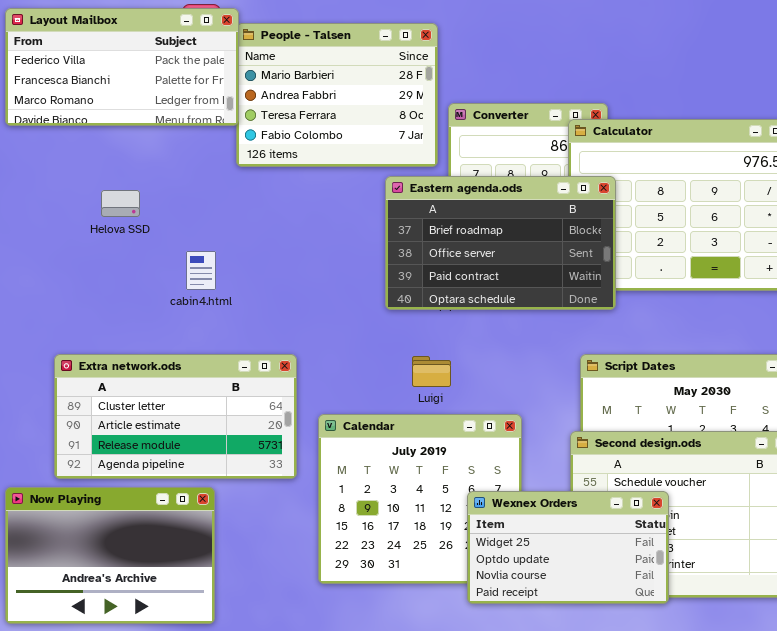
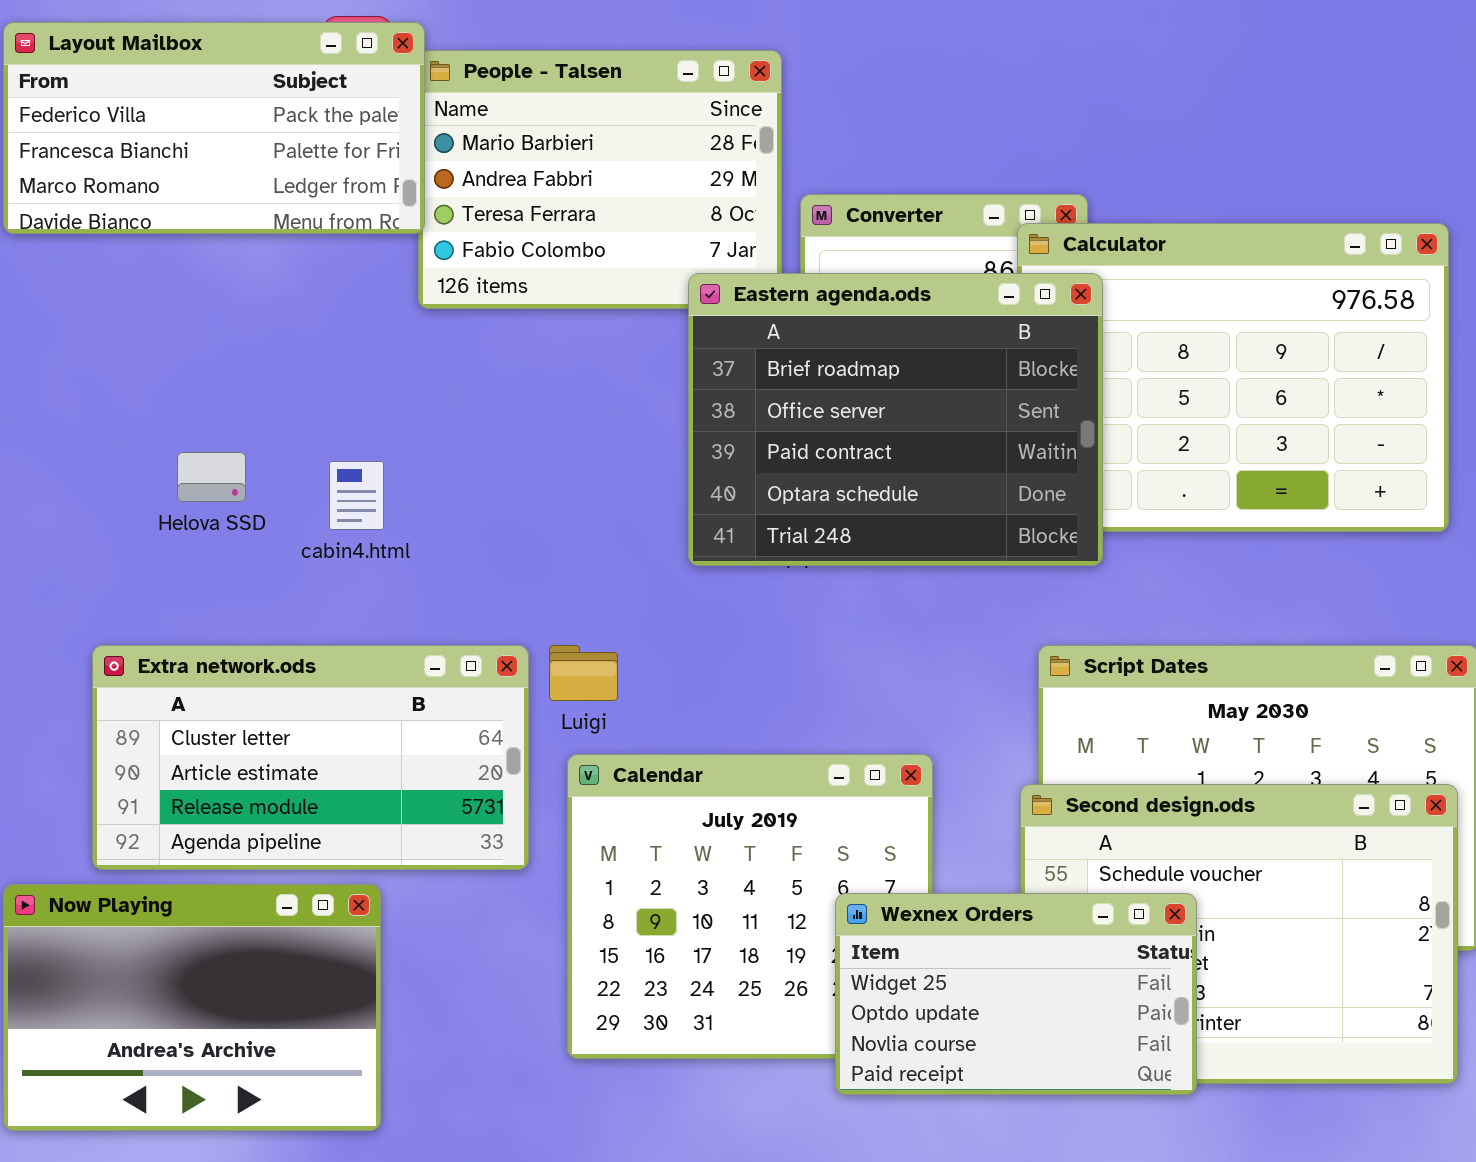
Eastern agenda.ods: [385,176,616,310] -> [688,273,1103,566], resized
Helova SSD: [101,190,140,217] -> [177,452,246,502], moved
Luigi: [412,356,451,387] -> [549,645,618,701], moved

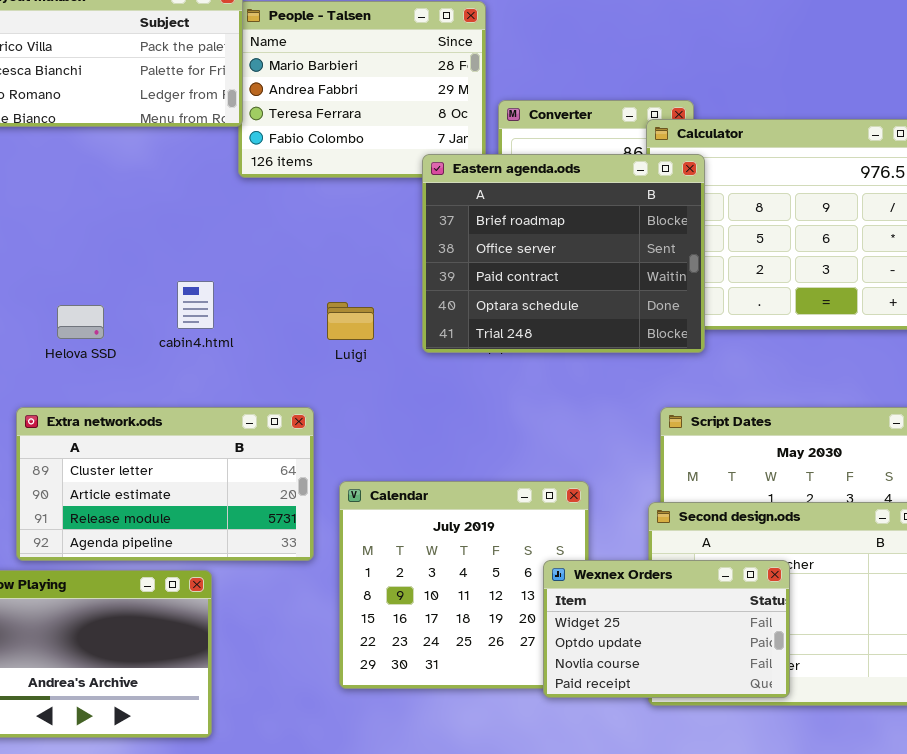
Helova SSD: [177,452,246,502] -> [57,305,104,339], moved
Luigi: [549,645,618,701] -> [327,302,374,340], moved
Wexnex Orders: [835,893,1197,1095] -> [543,560,790,698], moved

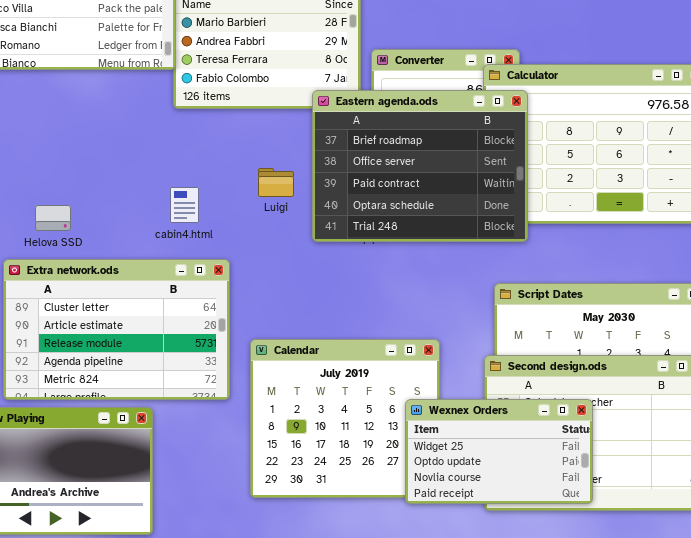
cabin4.html: [177,281,214,329] -> [170,187,199,223], moved
Luigi: [327,302,374,340] -> [258,168,294,197], moved
Extra network.ods: [16,407,314,561] -> [3,259,230,400], resized

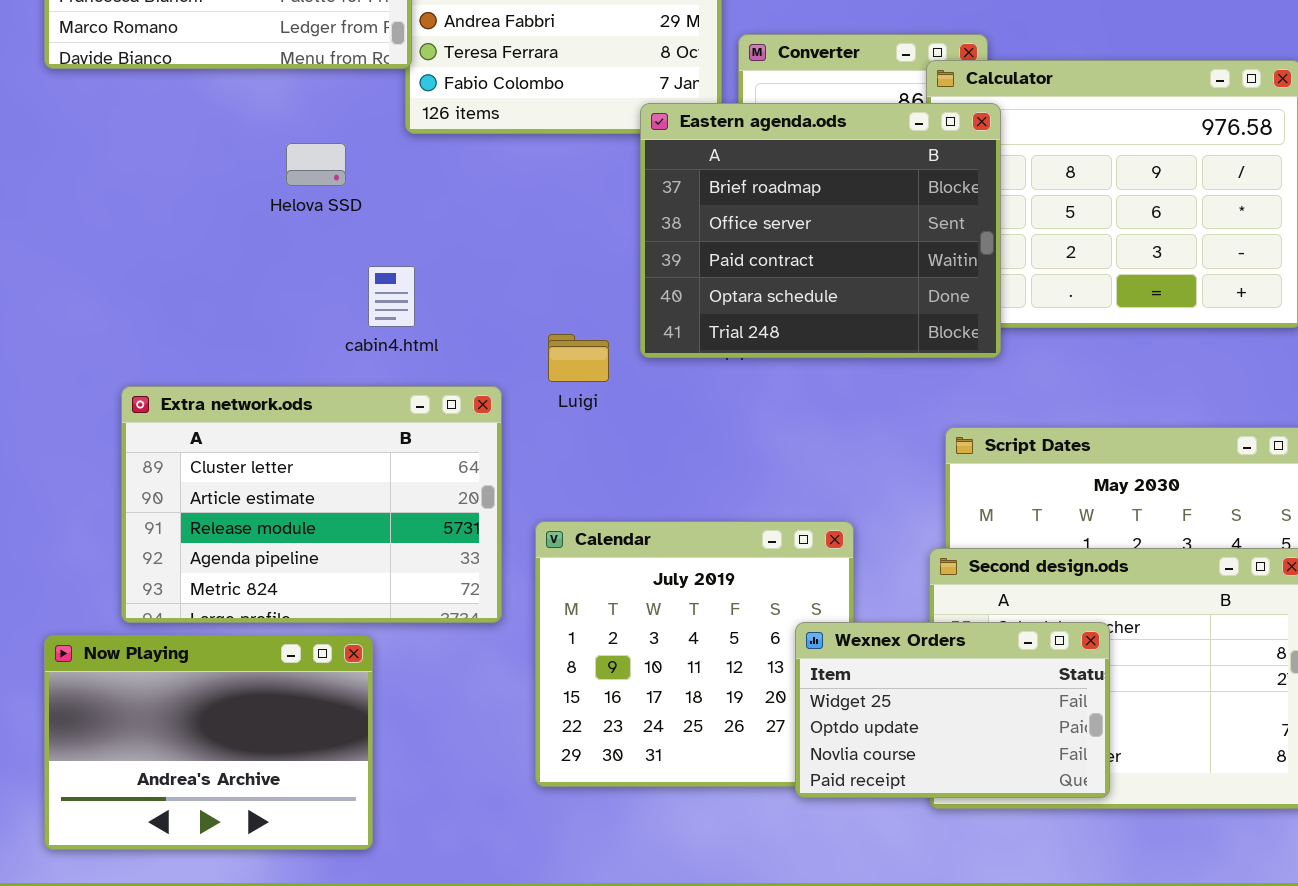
Luigi: [258,168,294,197] -> [548,334,609,382], moved
cabin4.html: [170,187,199,223] -> [368,266,415,327], moved
Helova SSD: [35,205,71,231] -> [286,143,346,186], moved

